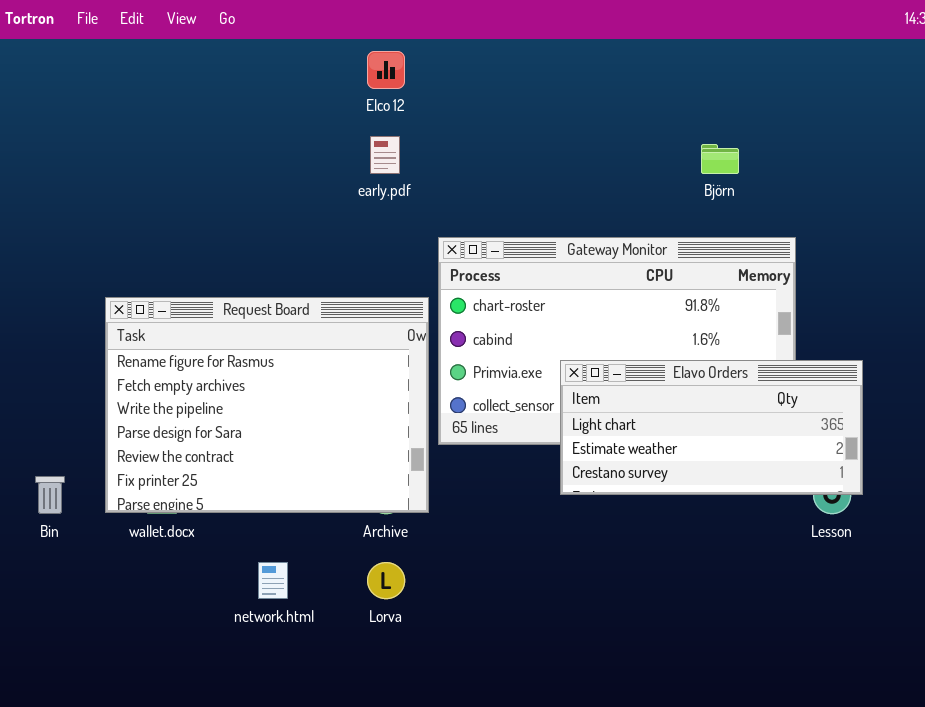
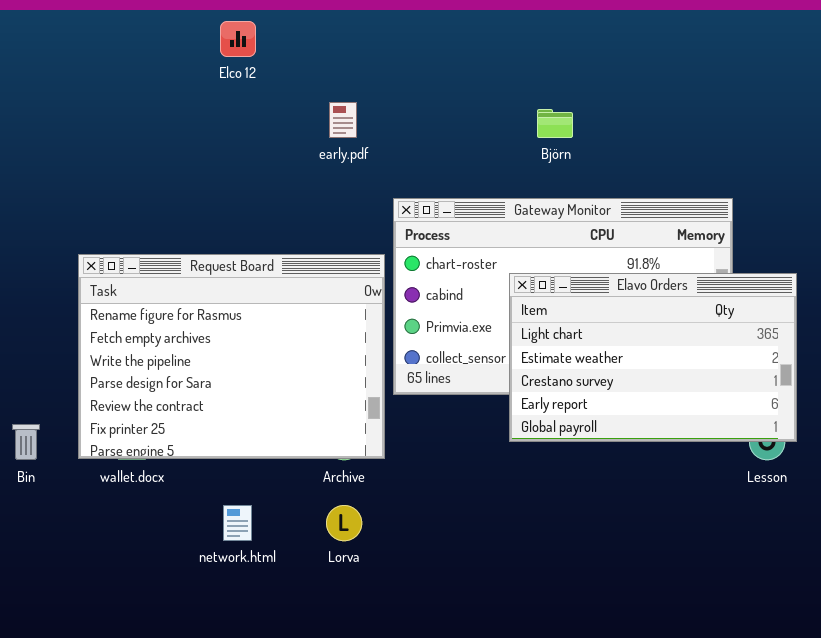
Elco 12: [367,51,405,89] -> [220,21,256,57], moved
Björn: [701,144,739,174] -> [537,109,573,138], moved
Elavo Orders: [560,360,863,495] -> [509,273,797,442], resized

